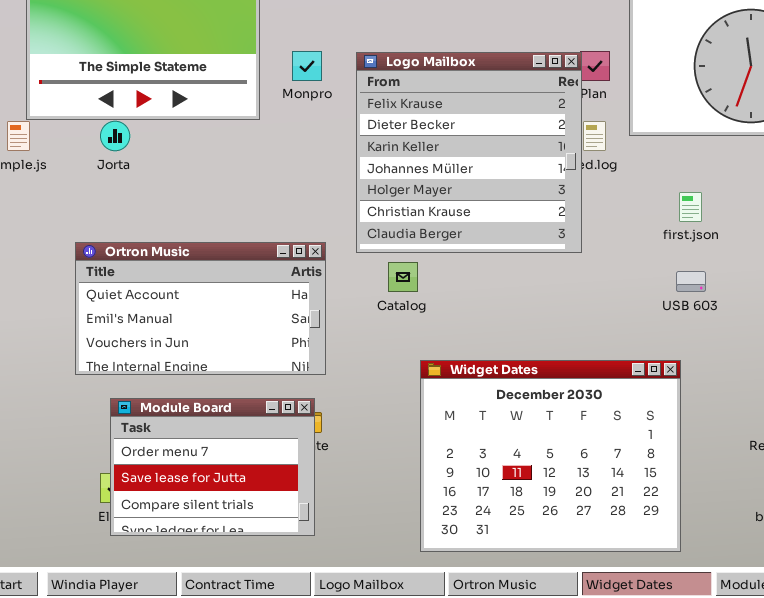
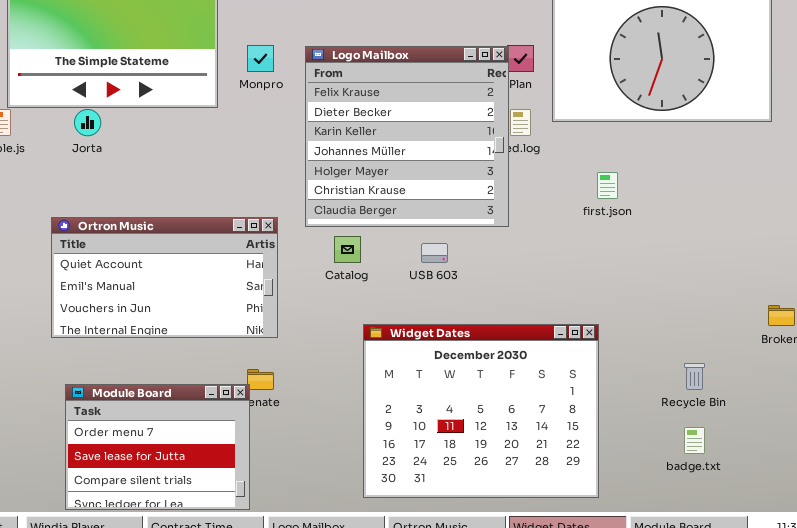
USB 603: [676,271,706,292] -> [421,243,448,263], moved
Module Board: [110,398,315,536] -> [65,384,250,510], moved

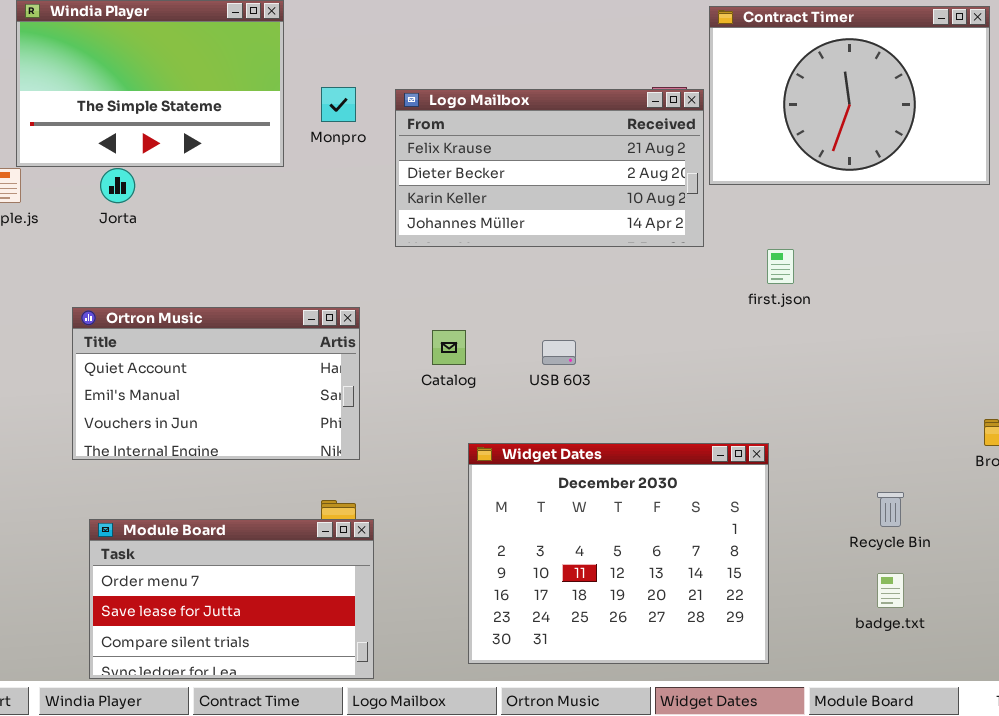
Logo Mailbox: [305,46,509,227] -> [395,89,704,247], resized
Module Board: [65,384,250,510] -> [89,519,374,679], resized

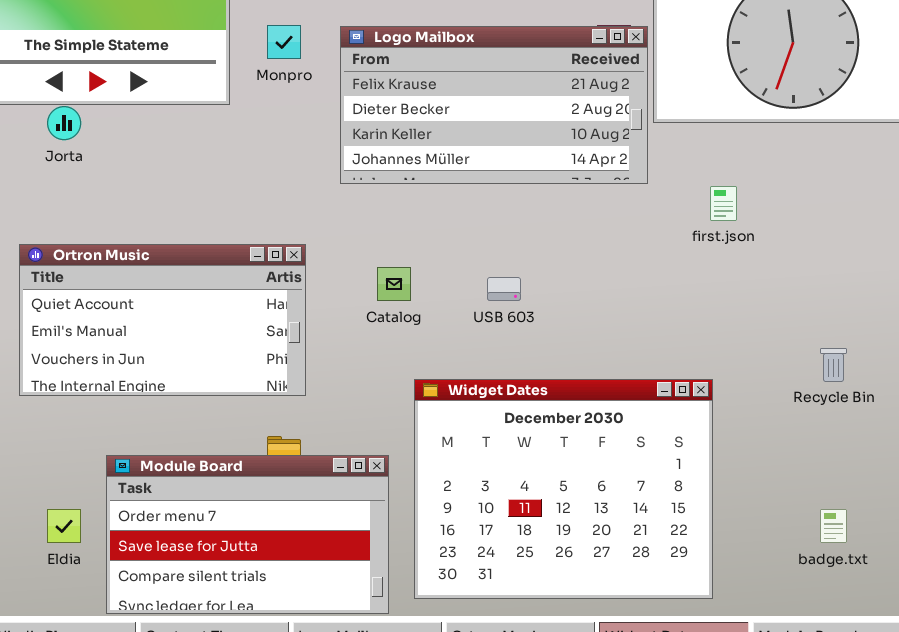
Recycle Bin: [877,492,904,527] -> [820,348,847,382], moved
Module Board: [89,519,374,679] -> [106,455,389,614], moved

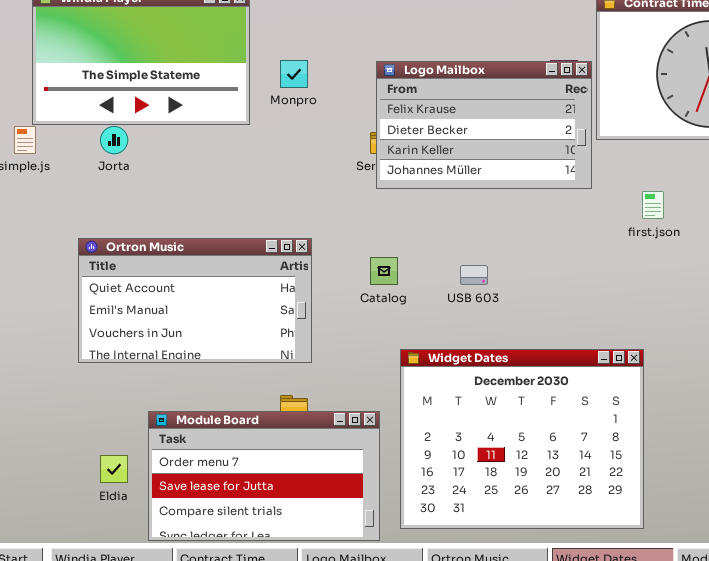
Logo Mailbox: [340,26,648,184] -> [376,61,592,189], resized

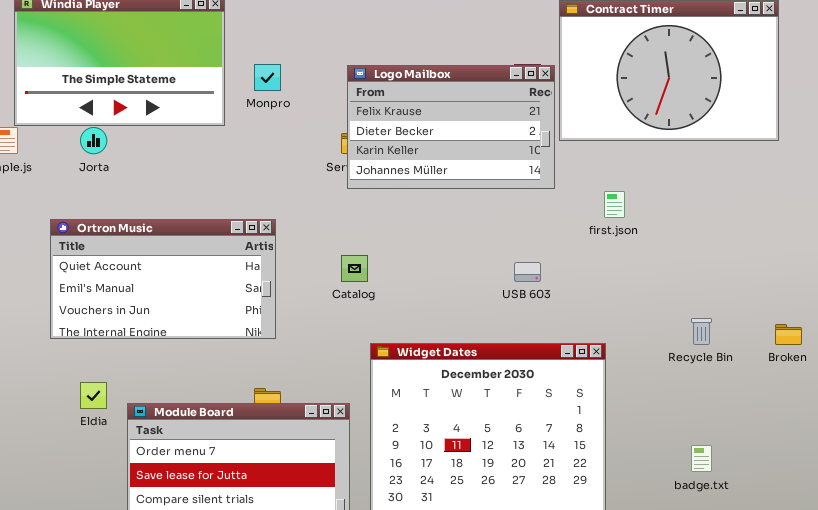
Ortron Music: [78,238,312,363] -> [50,219,276,339], moved
USB 603: [460,265,488,285] -> [514,262,541,282], moved
Eldia: [100,455,128,483] -> [80,382,107,409], moved

